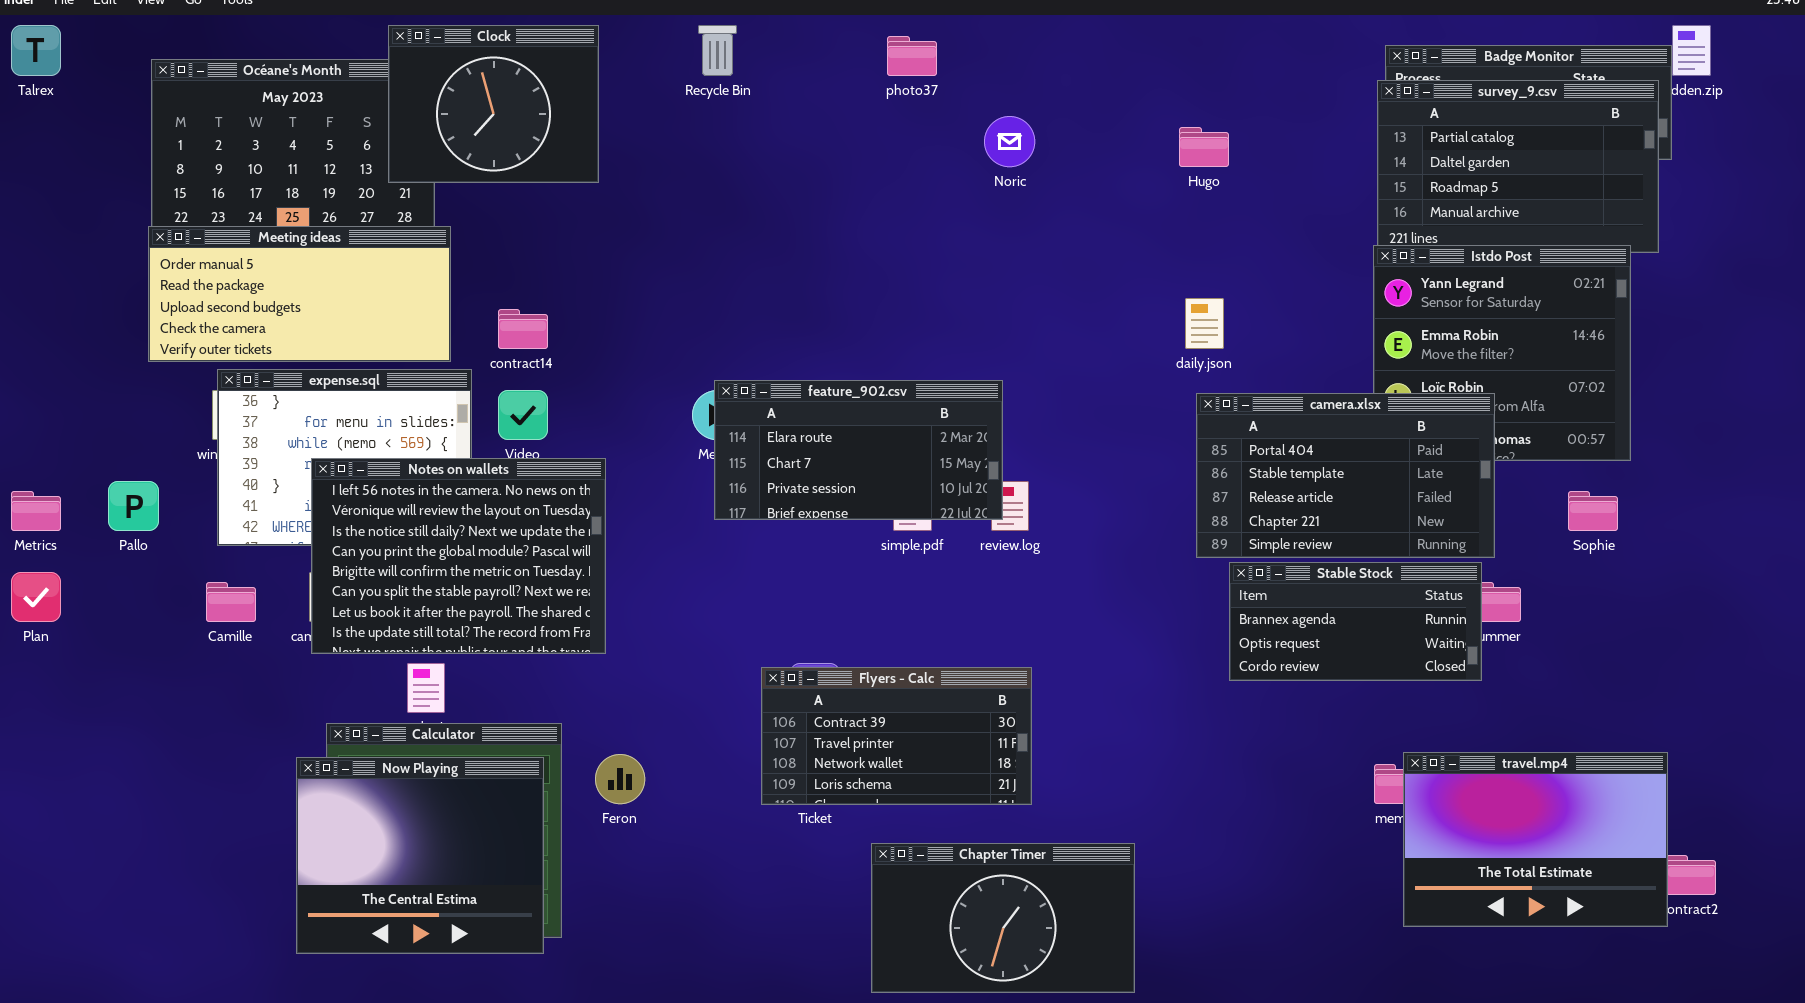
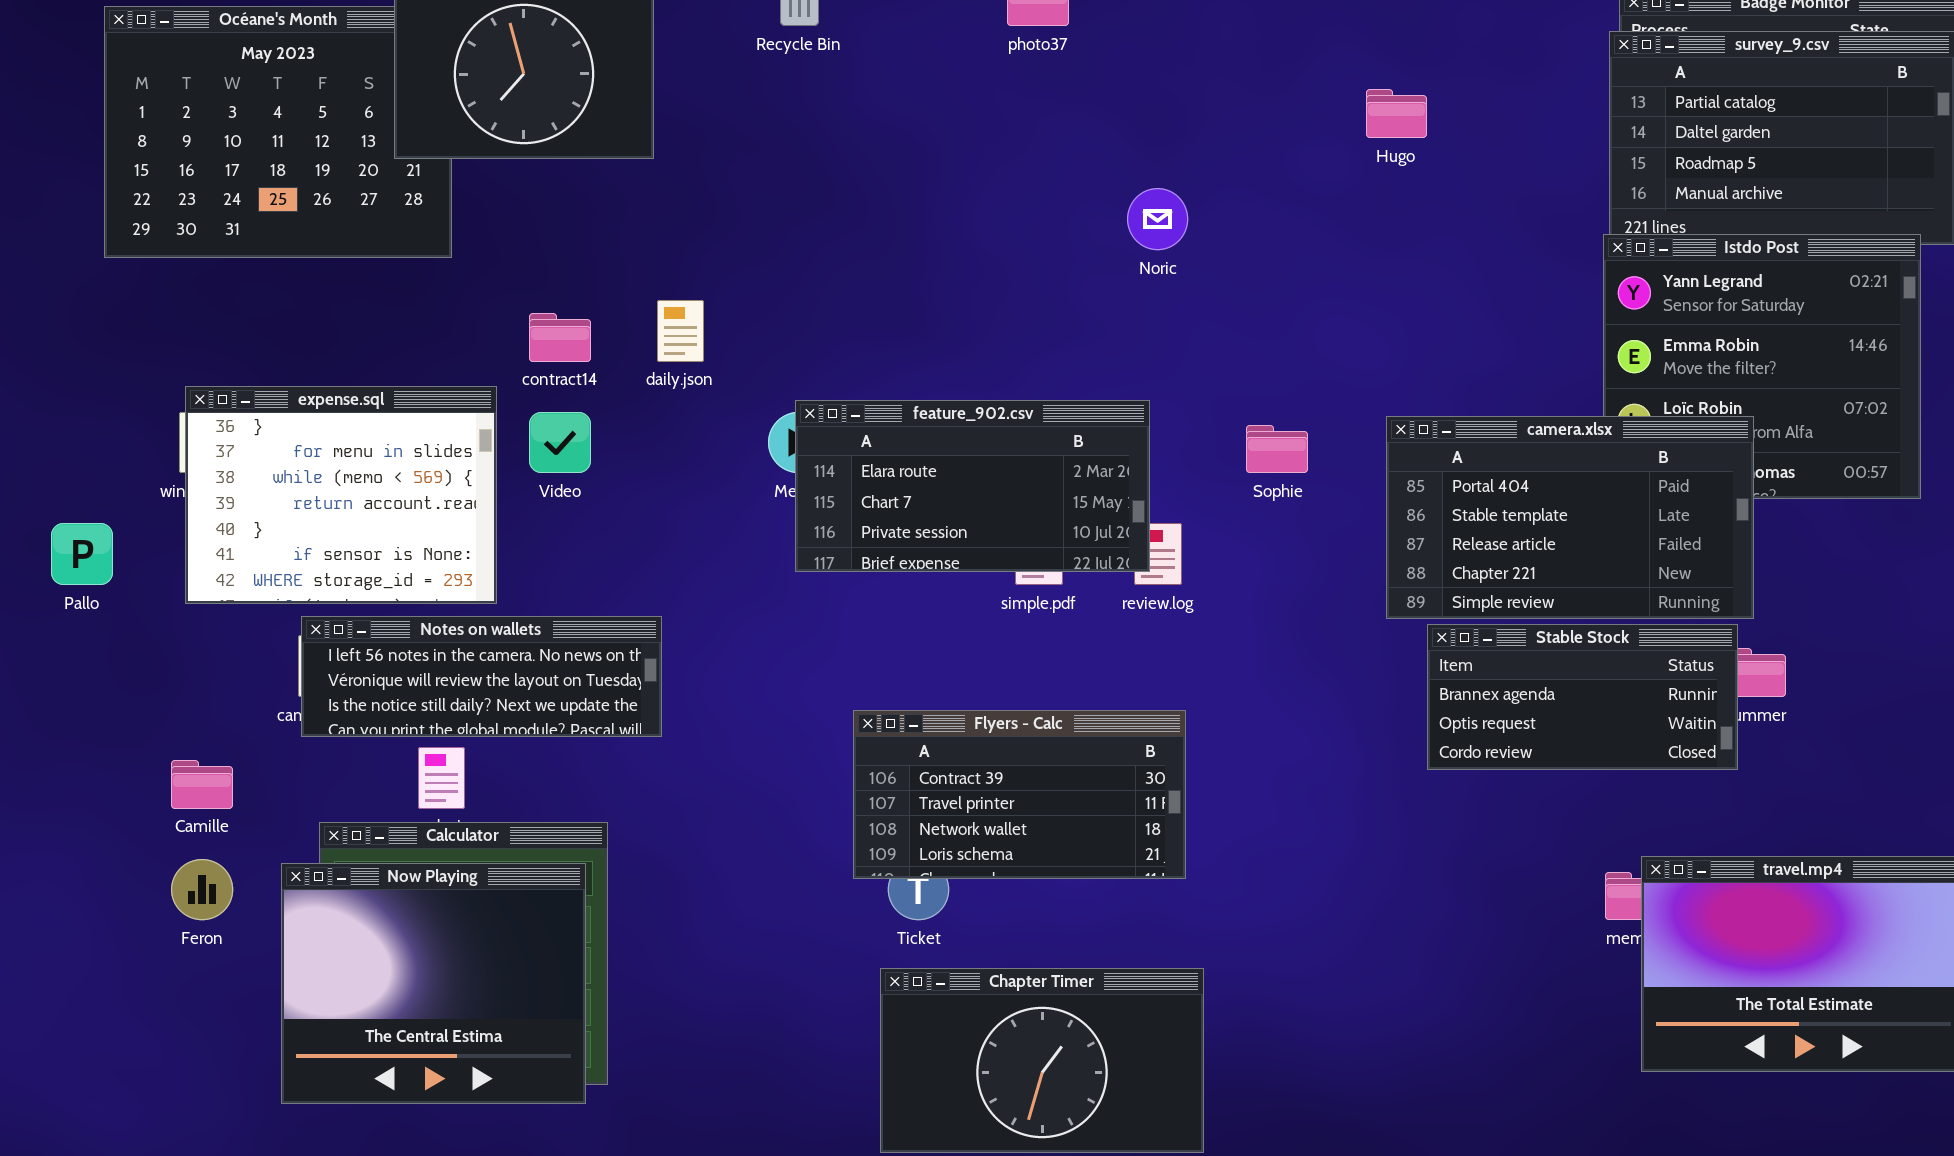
Noric: [984,116,1035,167] -> [1127,188,1188,250], moved
Meeting ideas: [148,226,451,362] -> none, closed
daily.json: [1185,298,1224,349] -> [657,300,704,362], moved
Notes on wallets: [311,458,606,654] -> [301,616,662,737], resized
Sophie: [1568,491,1618,531] -> [1246,425,1308,473], moved
Camille: [206,582,256,622] -> [171,760,233,809], moved
Flyers - Calc: [761,667,1032,805] -> [853,710,1186,879], moved
Feron: [595,754,645,804] -> [171,859,233,920], moved
Chapter Timer: [871,843,1135,993] -> [880,968,1204,1153], moved

